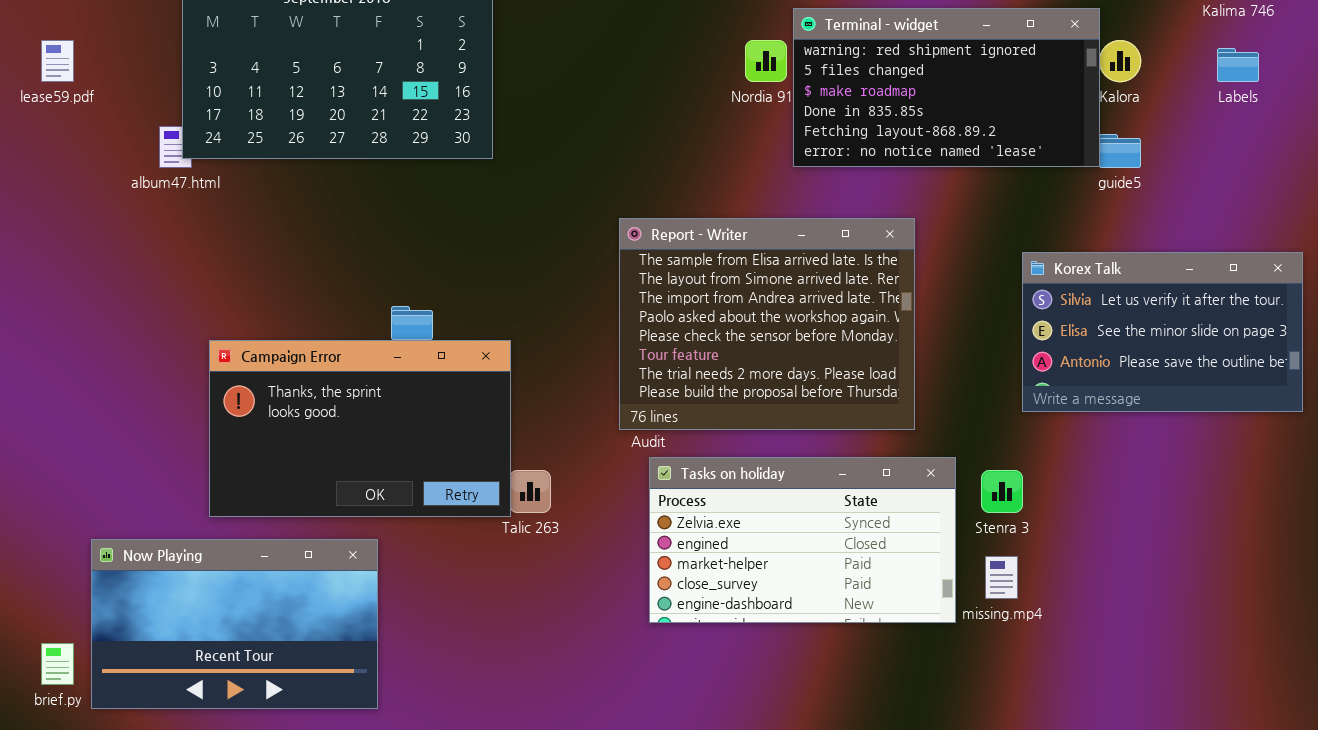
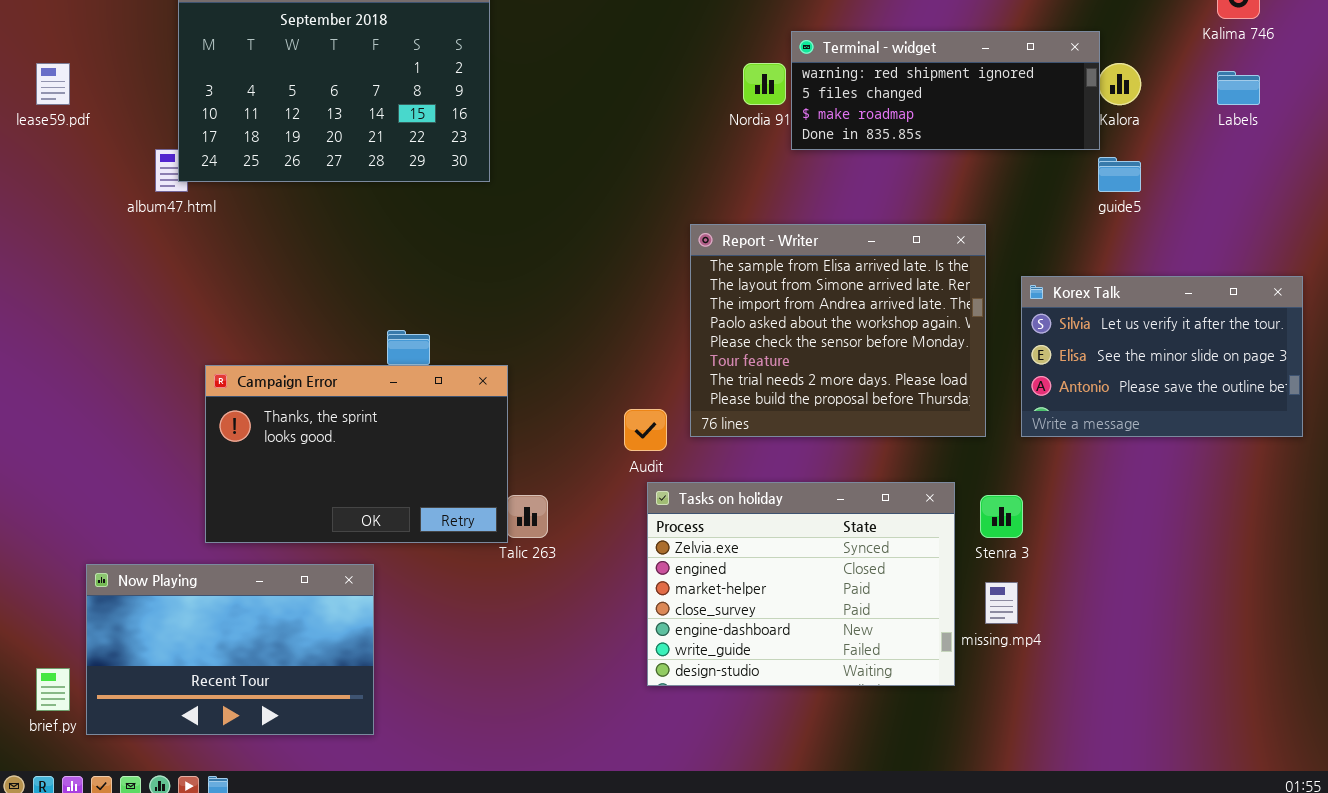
Terminal - widget: [793,8,1100,167] -> [791,31,1100,150], resized
Report - Writer: [619,218,915,430] -> [690,224,986,437], moved
Tasks on holiday: [649,457,956,623] -> [647,482,955,686], resized

